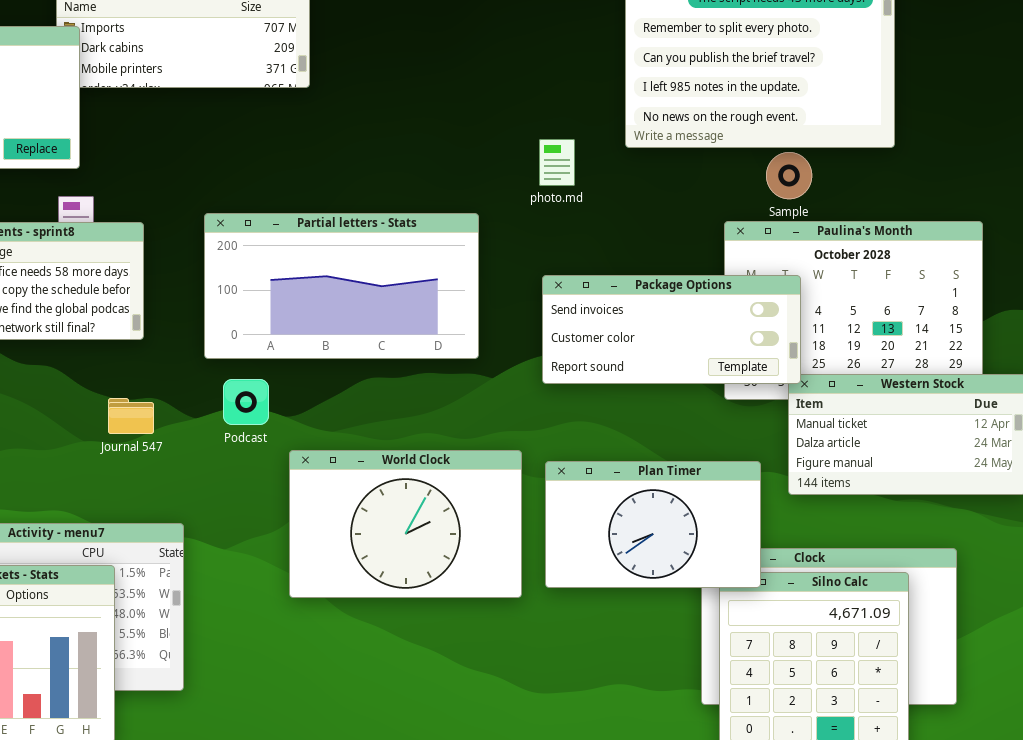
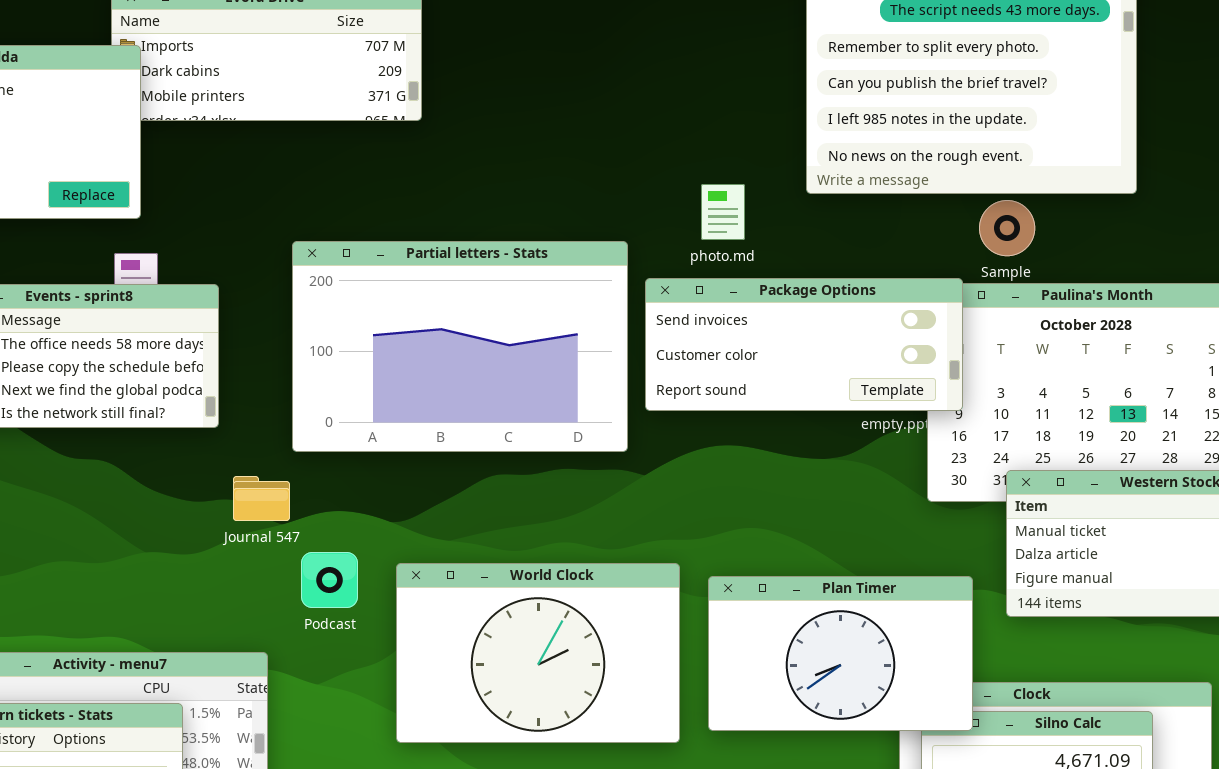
Partial letters - Stats: [204,213,479,359] -> [292,241,628,452], resized
Package Options: [542,275,801,384] -> [645,278,963,411], moved
Podcast: [223,379,269,425] -> [301,552,358,608], moved
Journal 547: [108,398,154,434] -> [233,476,290,521], moved

